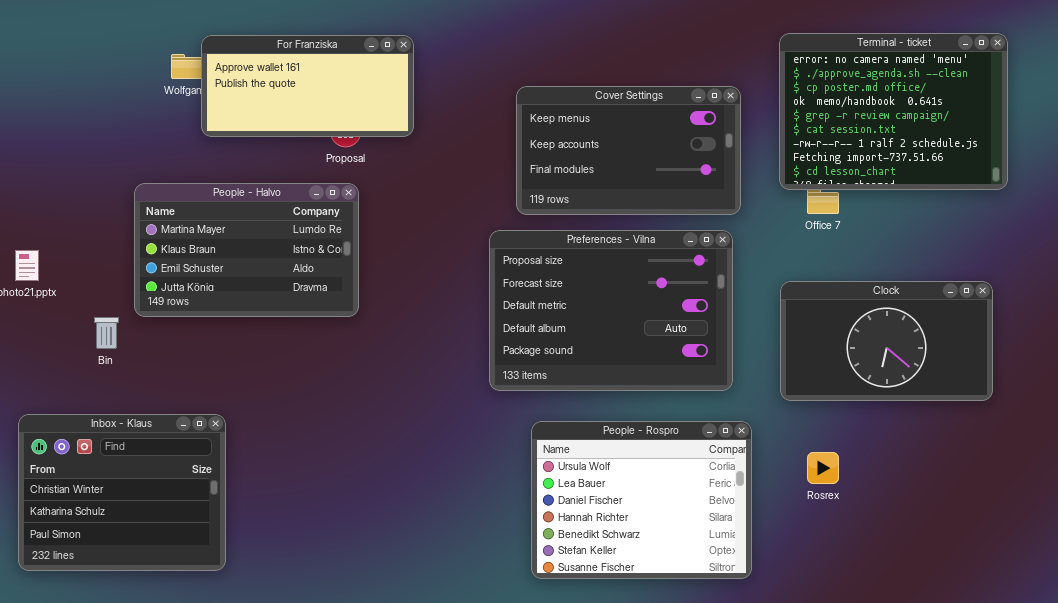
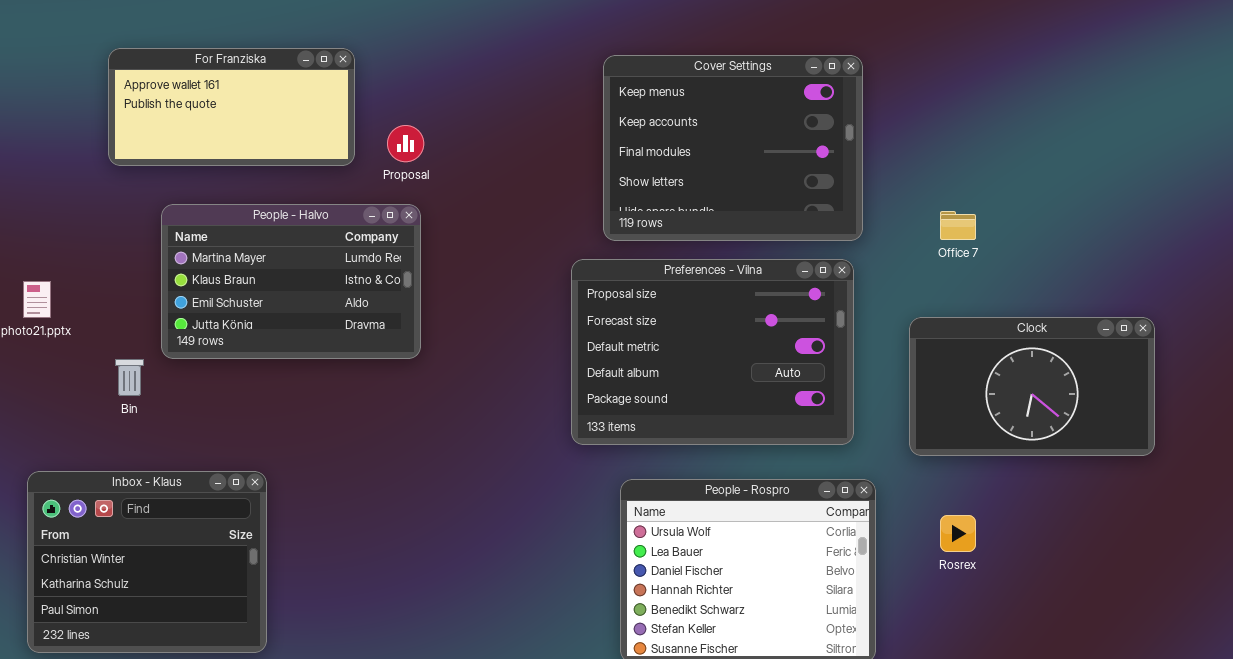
Terminal - ticket: [779,33,1008,190] -> none, closed
For Franziska: [201,35,414,137] -> [108,48,355,166], moved
Cover Settings: [516,86,741,215] -> [603,55,863,241], resized

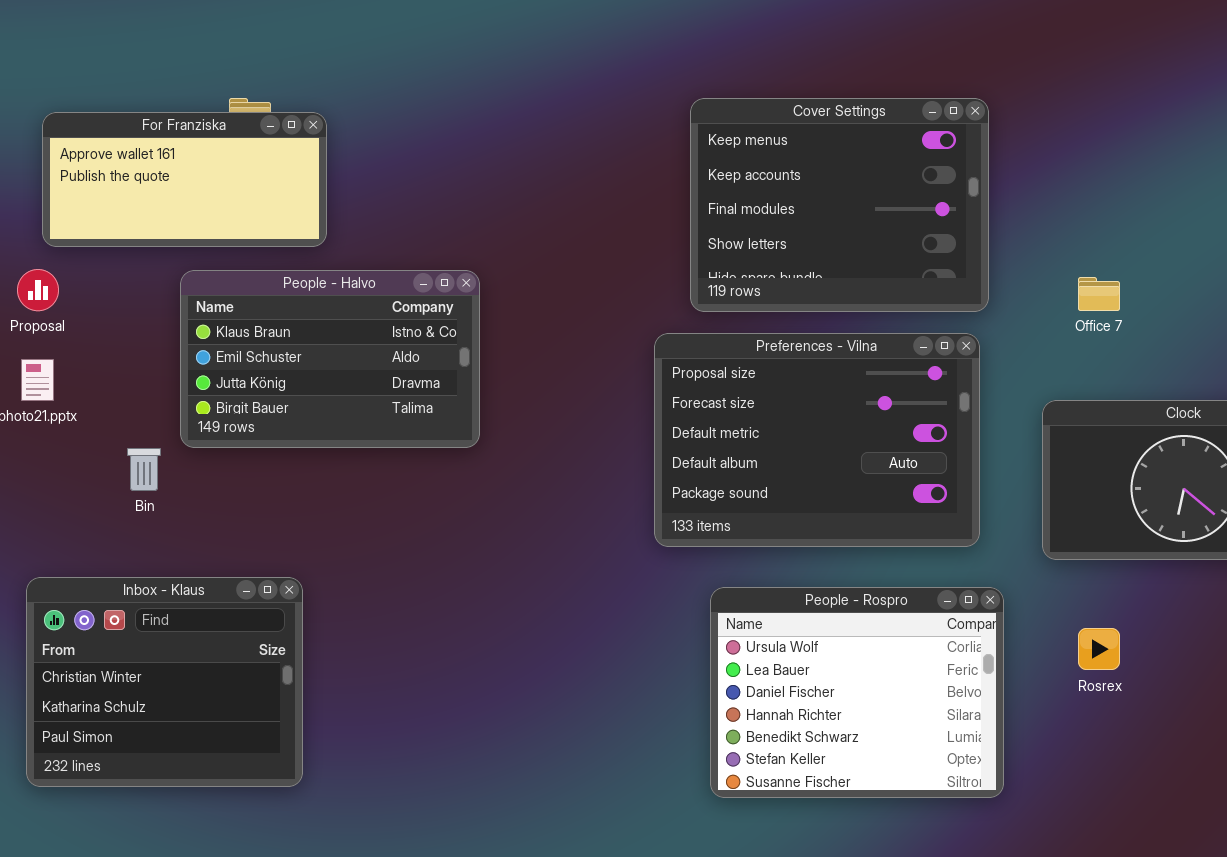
For Franziska: [108,48,355,166] -> [42,112,327,247], moved
Proposal: [387,125,424,162] -> [17,269,59,311], moved
People - Halvo: [161,204,421,359] -> [180,270,480,448], scrolled down 1 row

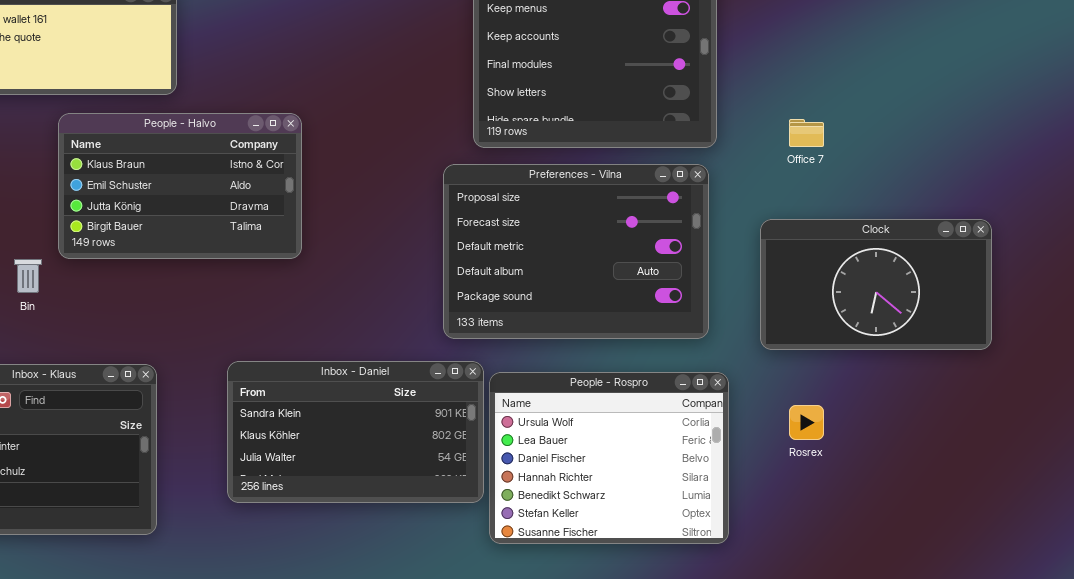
Inbox - Daniel: none -> [227,361,484,503], opened

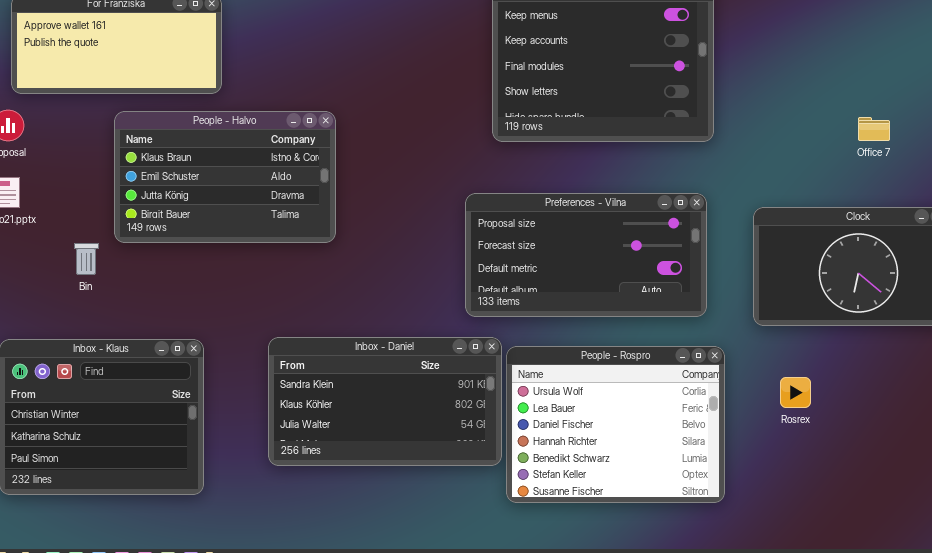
Office 7: [789,119,824,147] -> [858,117,890,141], moved
Preferences - Vilna: [443,164,709,339] -> [465,193,707,317], resized

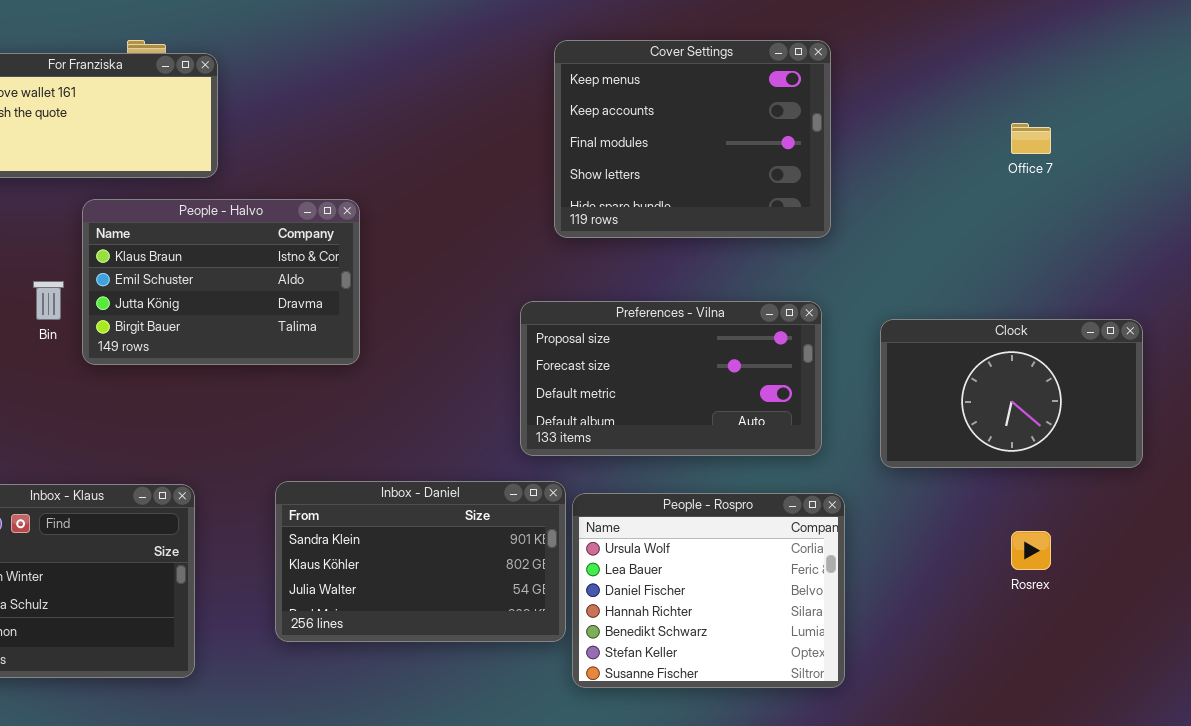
Office 7: [858,117,890,141] -> [1011,123,1051,154], moved
Bin: [74,243,99,275] -> [33,281,64,320], moved
Rosrex: [780,377,811,408] -> [1011,531,1051,570], moved

